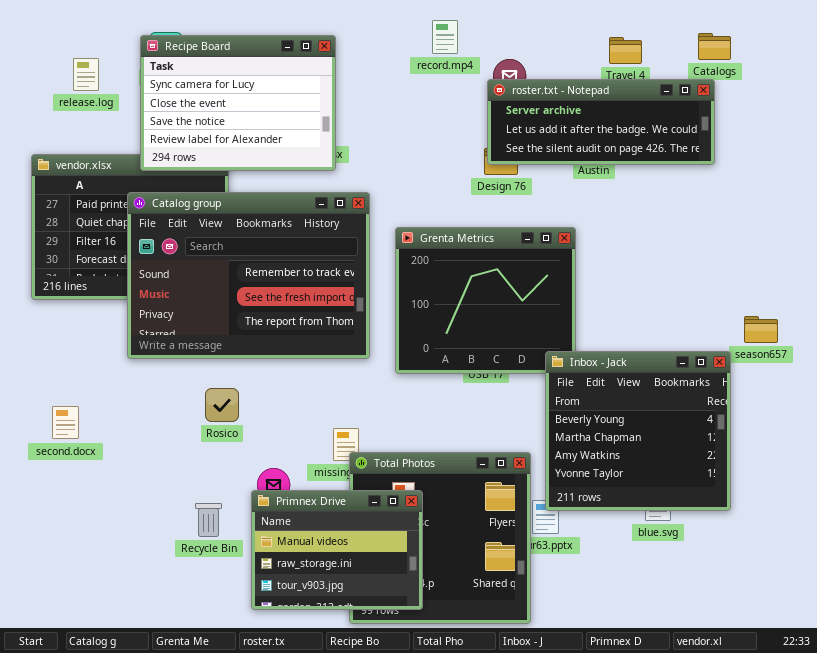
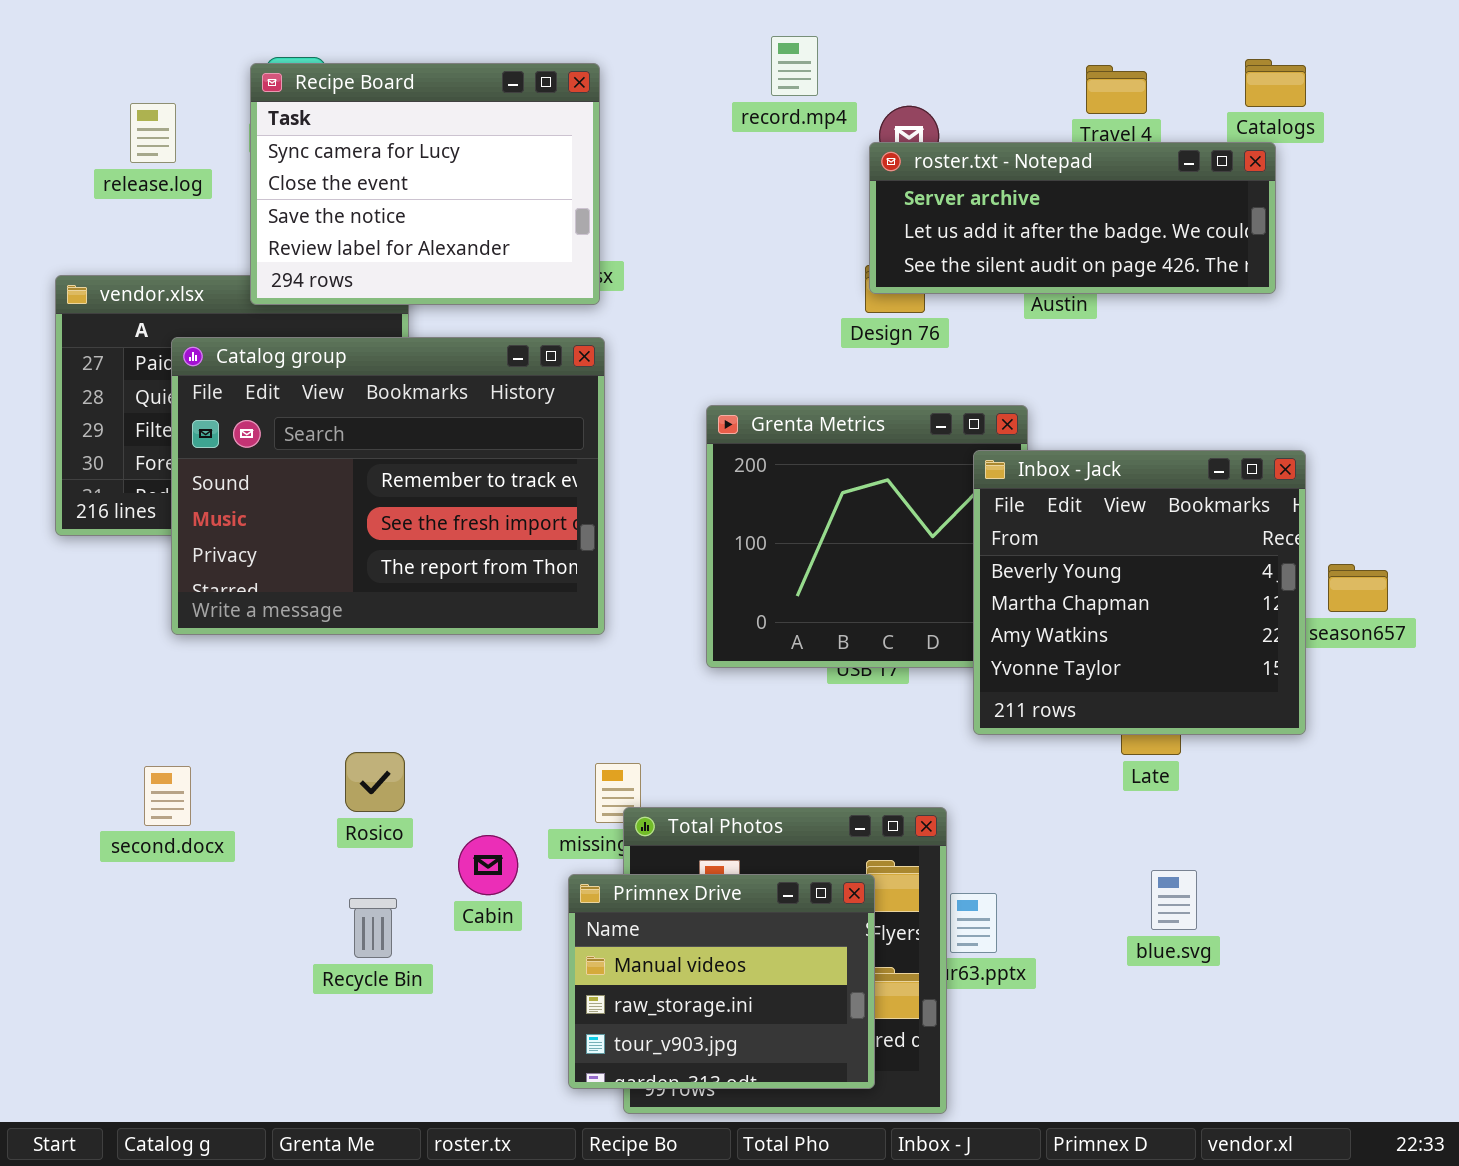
Catalog group: [127,192,370,359] -> [171,337,605,635], moved
Inbox - Jack: [545,351,731,511] -> [973,450,1306,735], moved
Rosico: [205,388,239,422] -> [345,752,405,812], moved
second.docx: [52,406,79,439] -> [144,766,191,826], moved
Primnex Drive: [251,490,423,610] -> [568,874,875,1089], moved

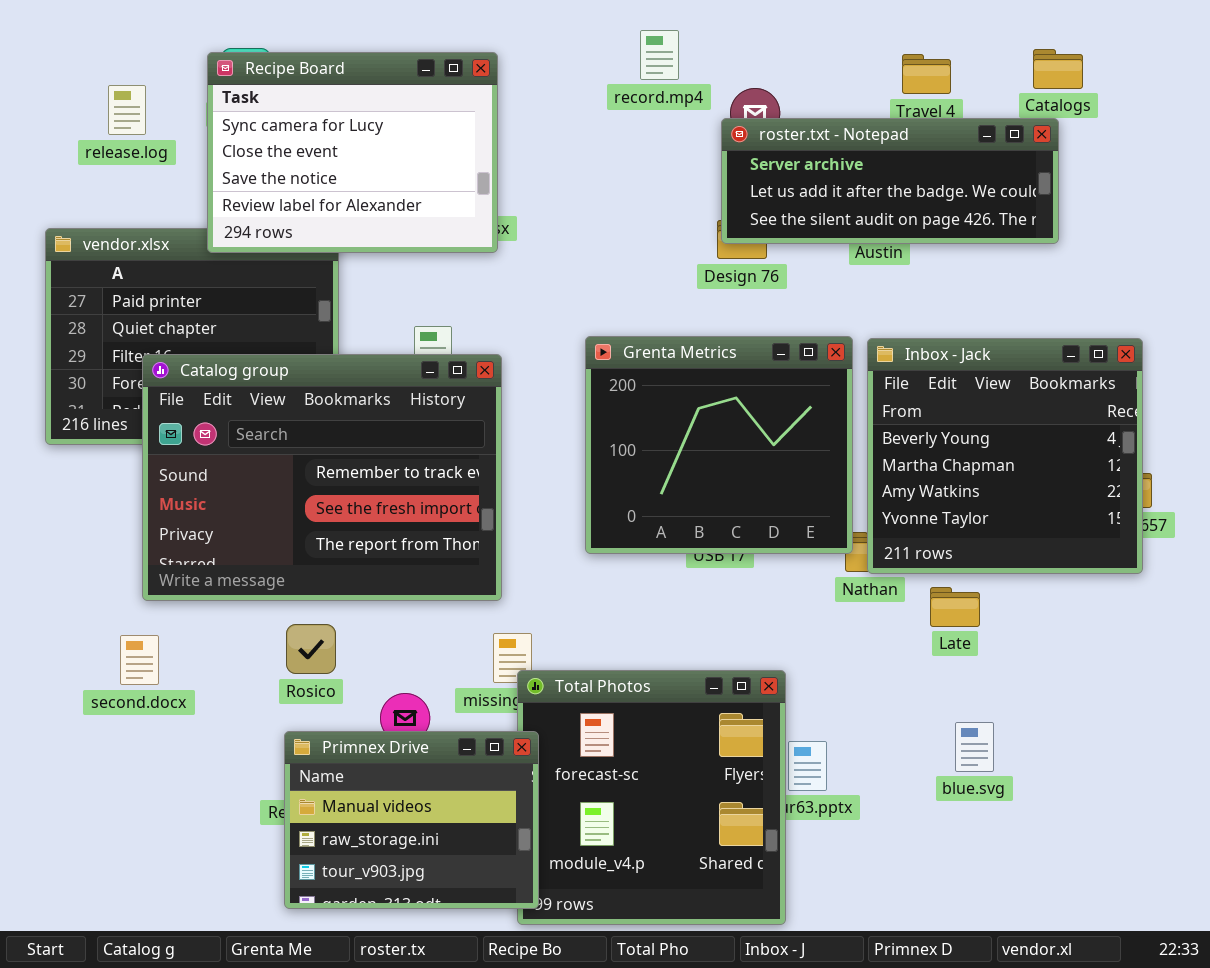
Catalog group: [171,337,605,635] -> [142,354,502,601], moved
Inbox - Jack: [973,450,1306,735] -> [867,338,1143,574], moved
Primnex Drive: [568,874,875,1089] -> [284,731,539,909], moved

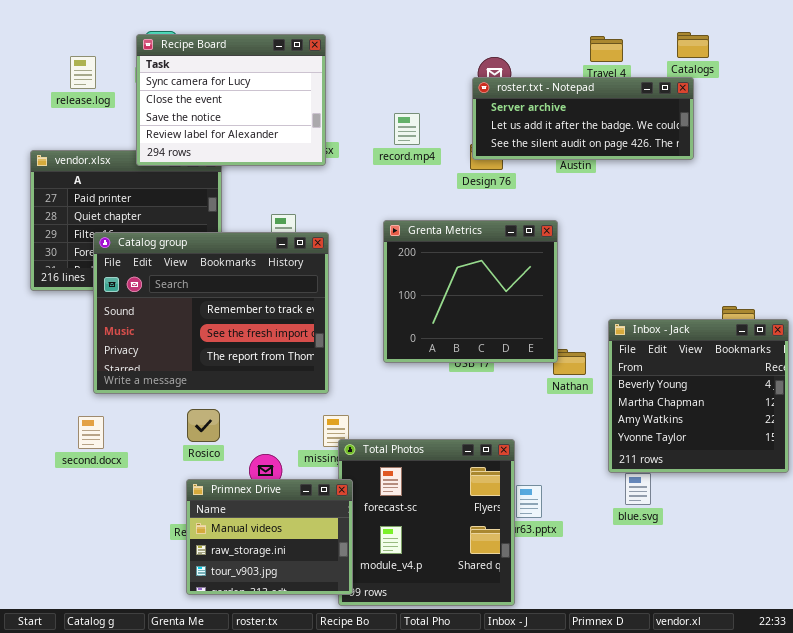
record.mp4: [640,30,679,80] -> [394,113,420,145], moved
Inbox - Jack: [867,338,1143,574] -> [608,319,789,473], moved

